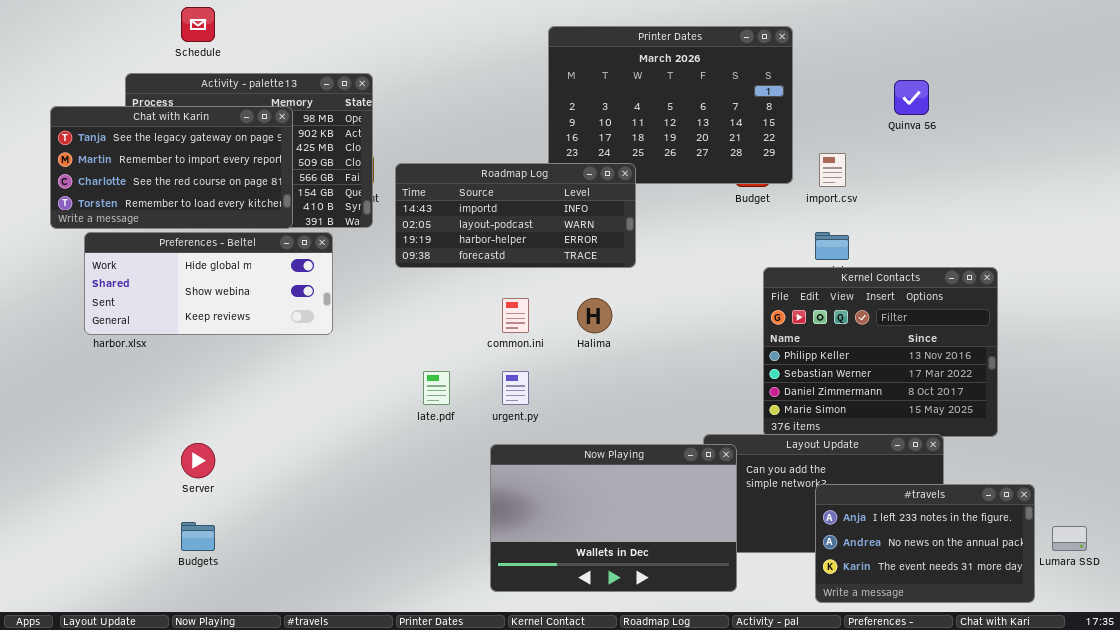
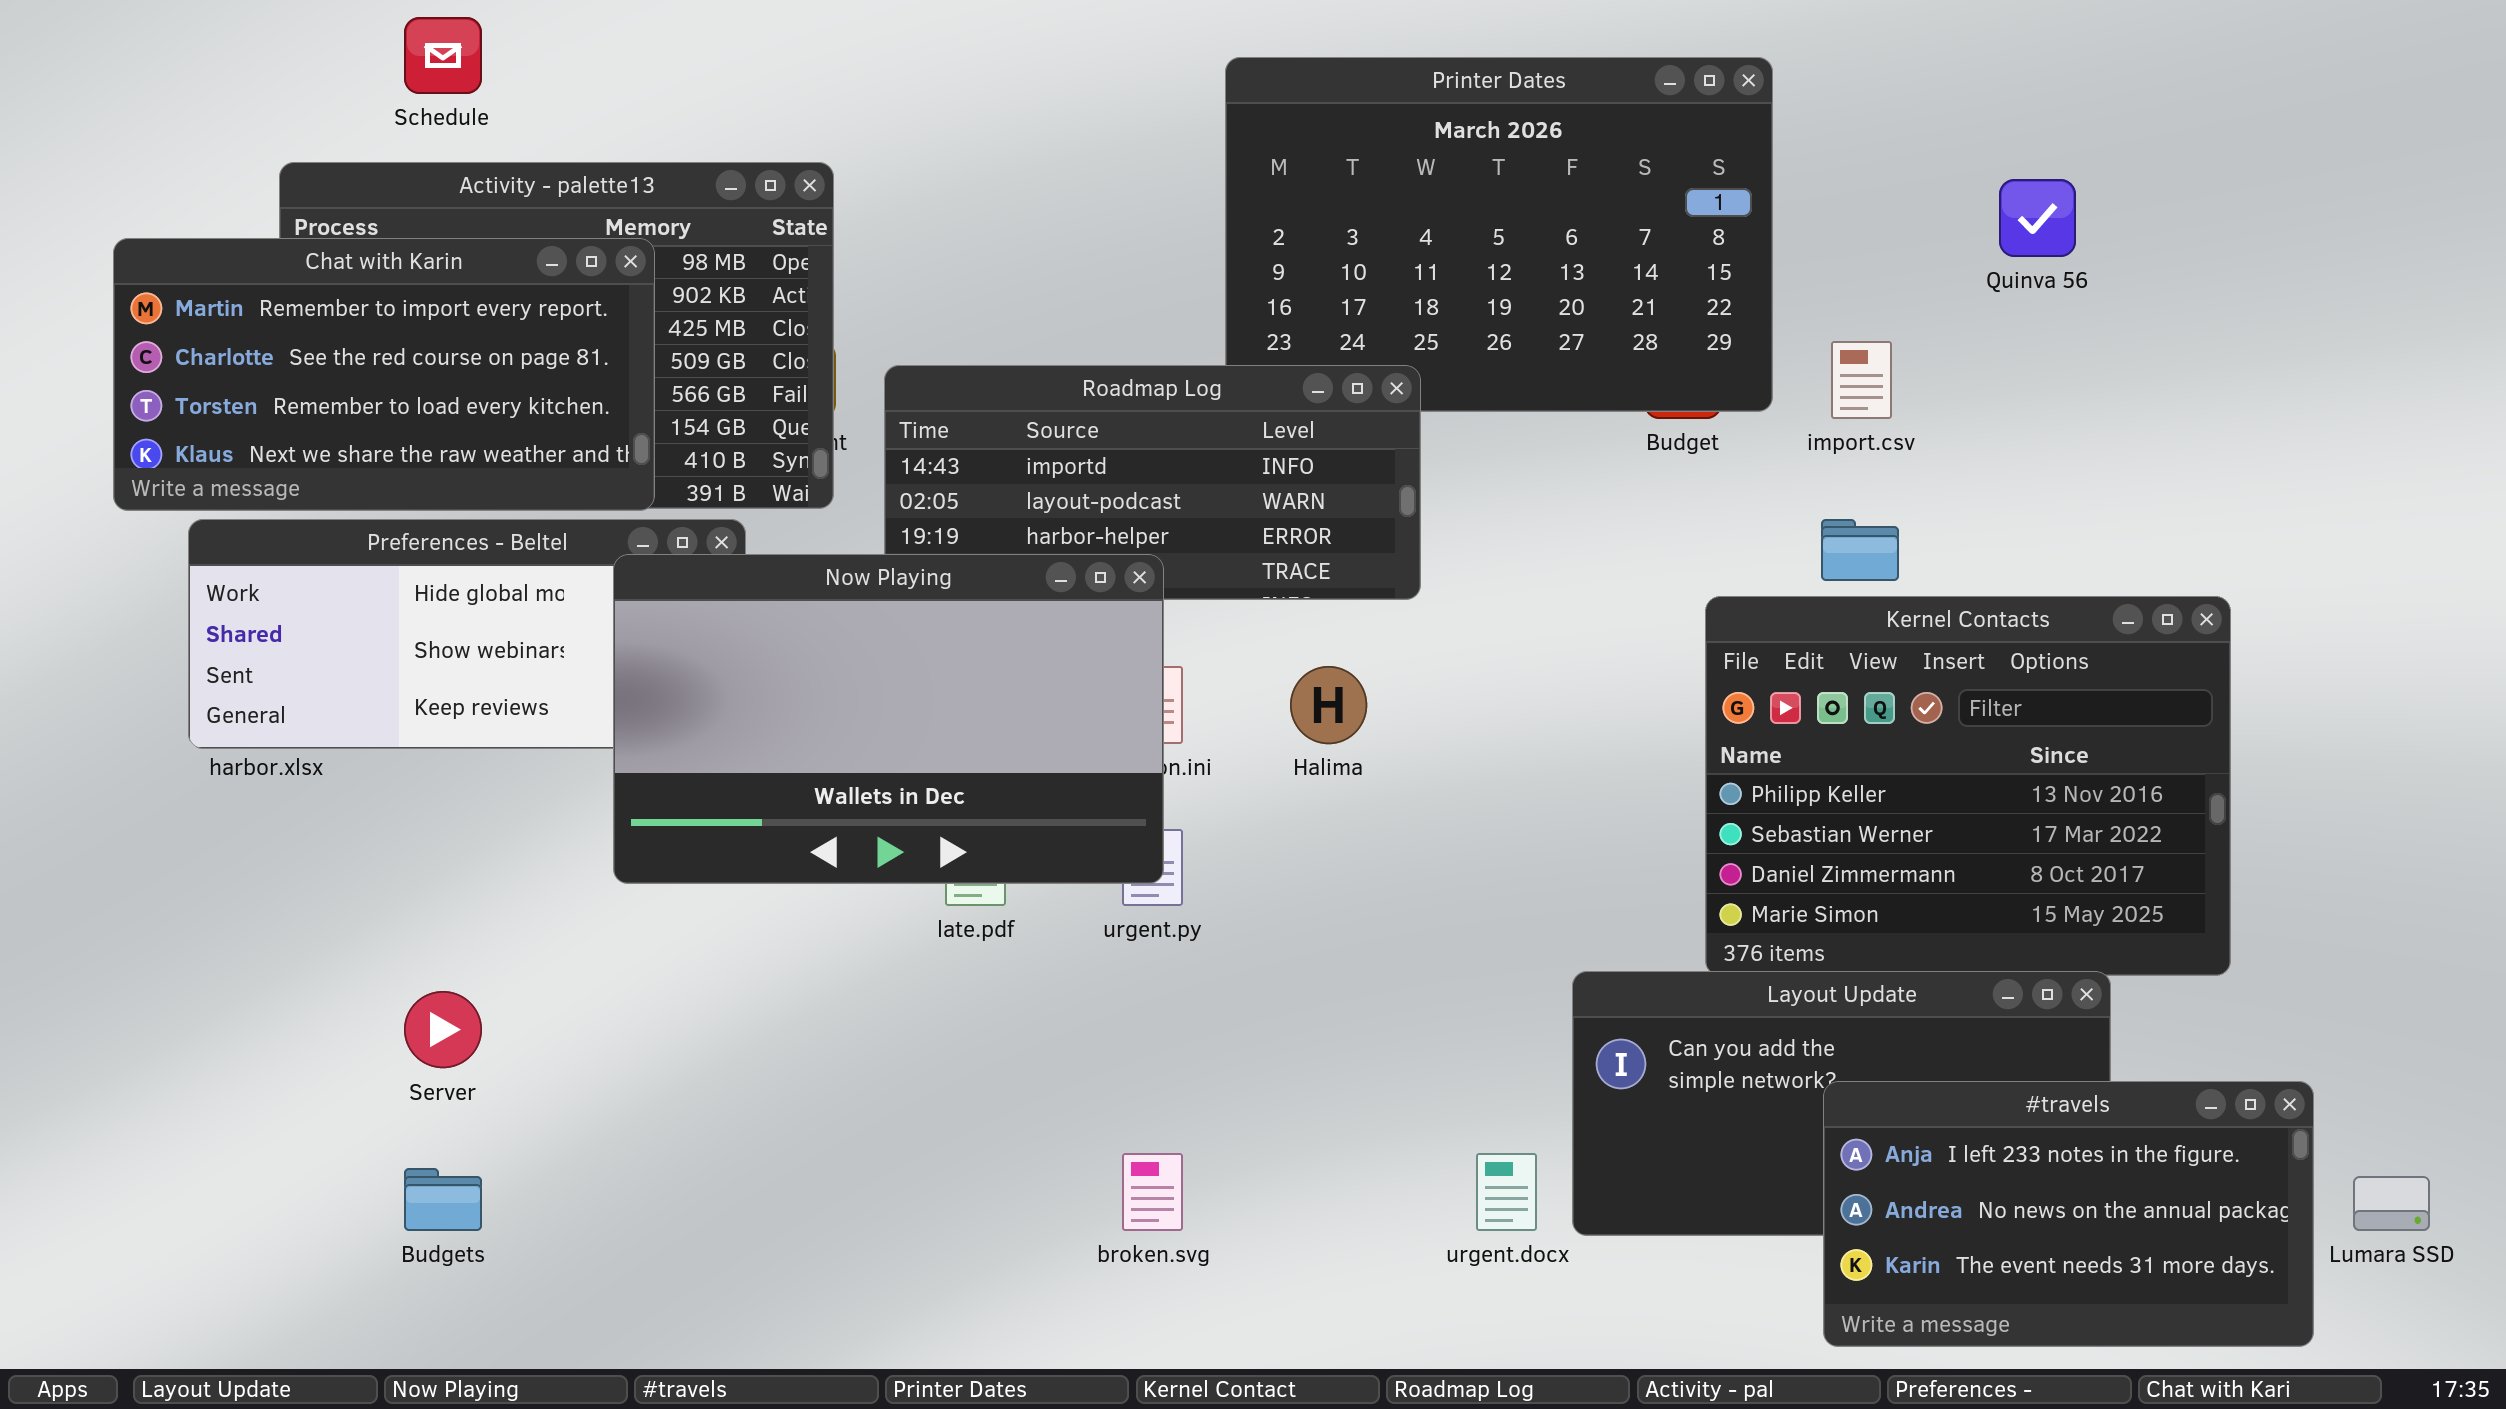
Chat with Karin: [50,106,293,229] -> [113,238,655,511], scrolled down 1 row
Now Playing: [490,444,737,592] -> [613,554,1164,884], moved

